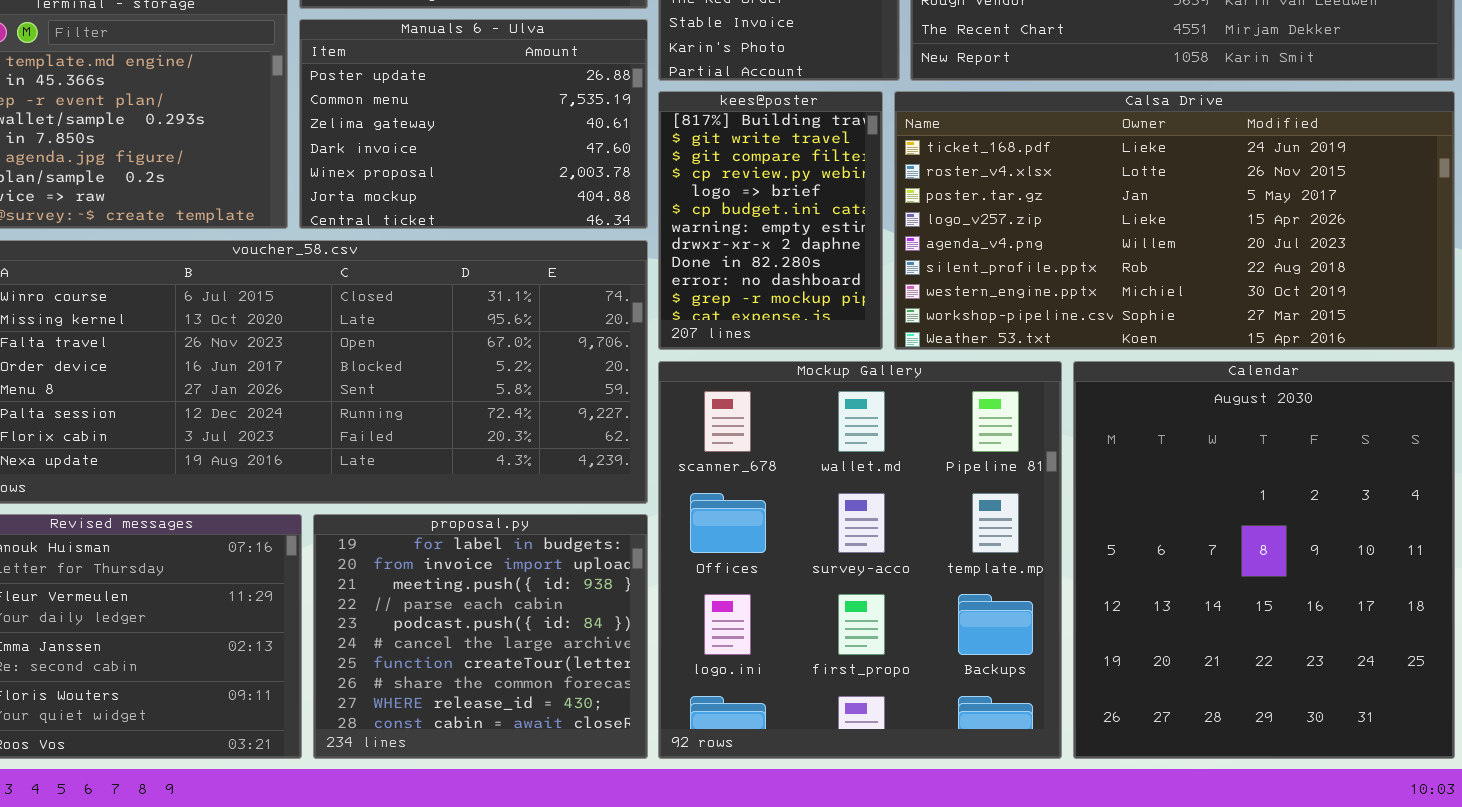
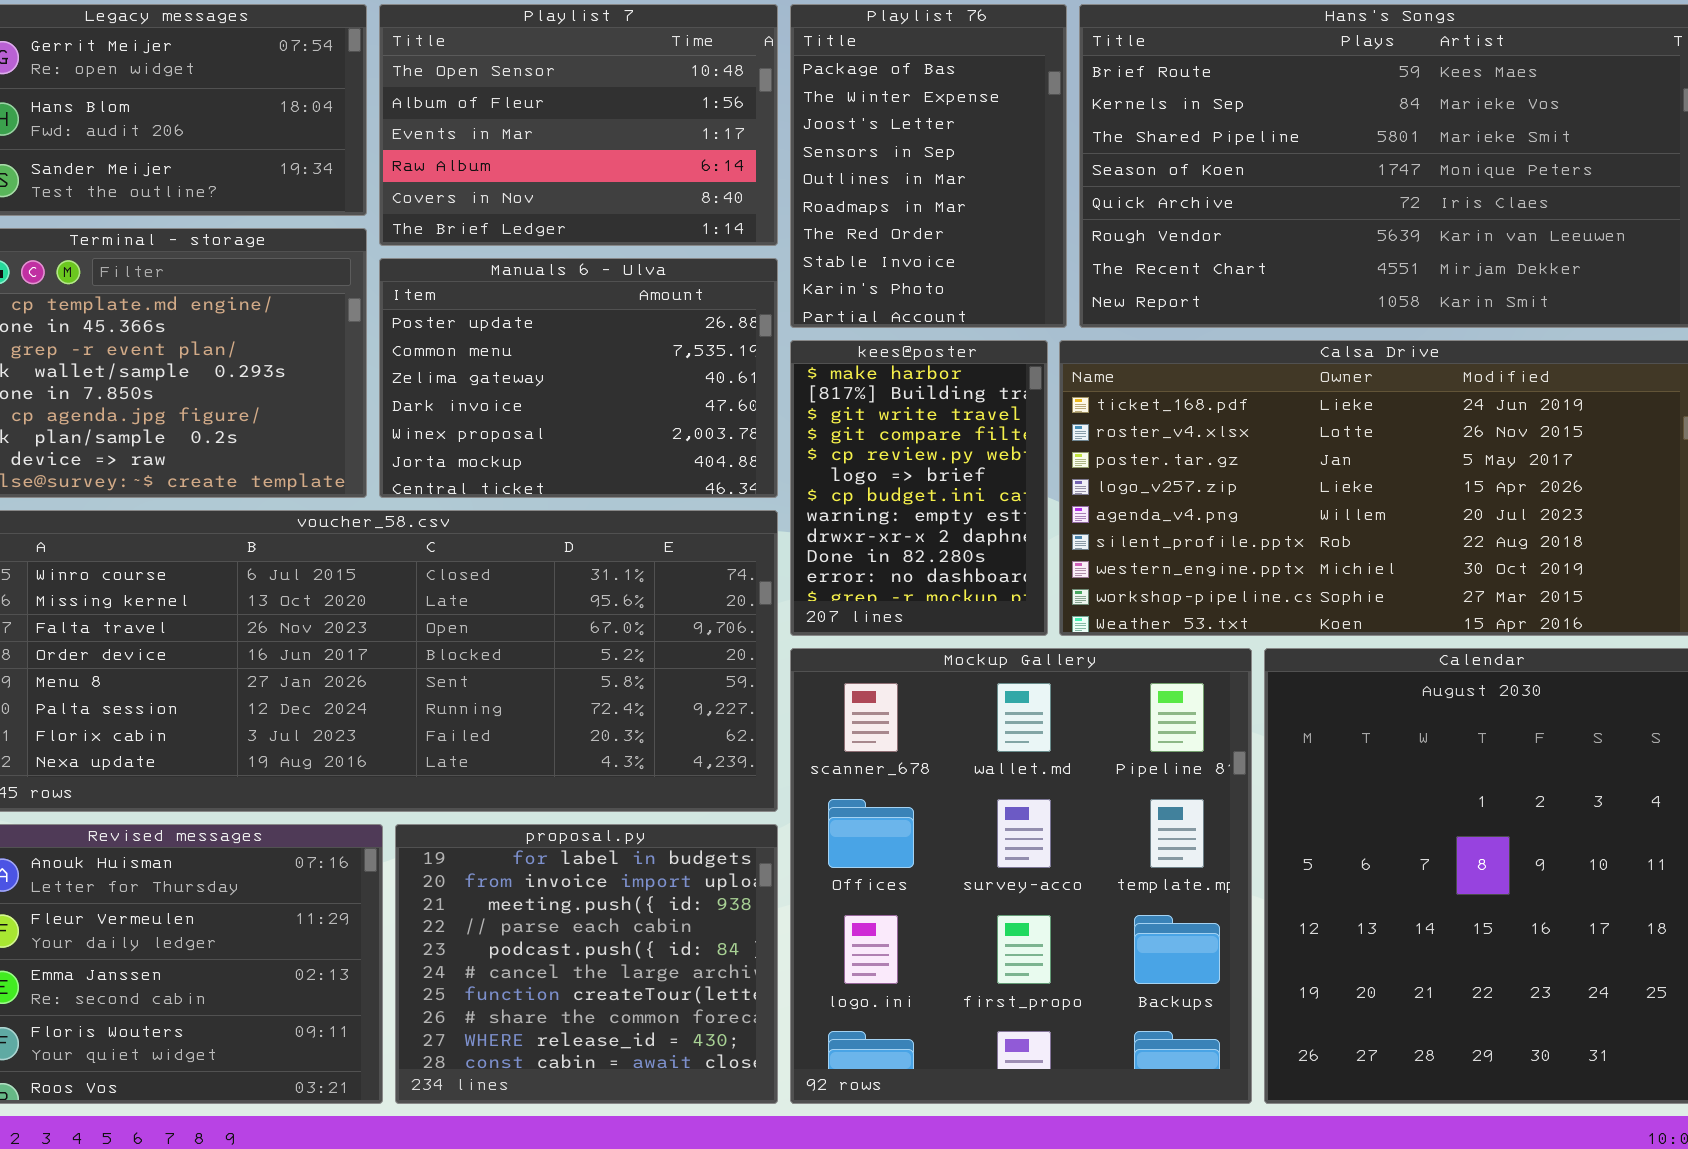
kees@poster: [658,91,883,350] -> [790,340,1048,636], scrolled up 1 row

